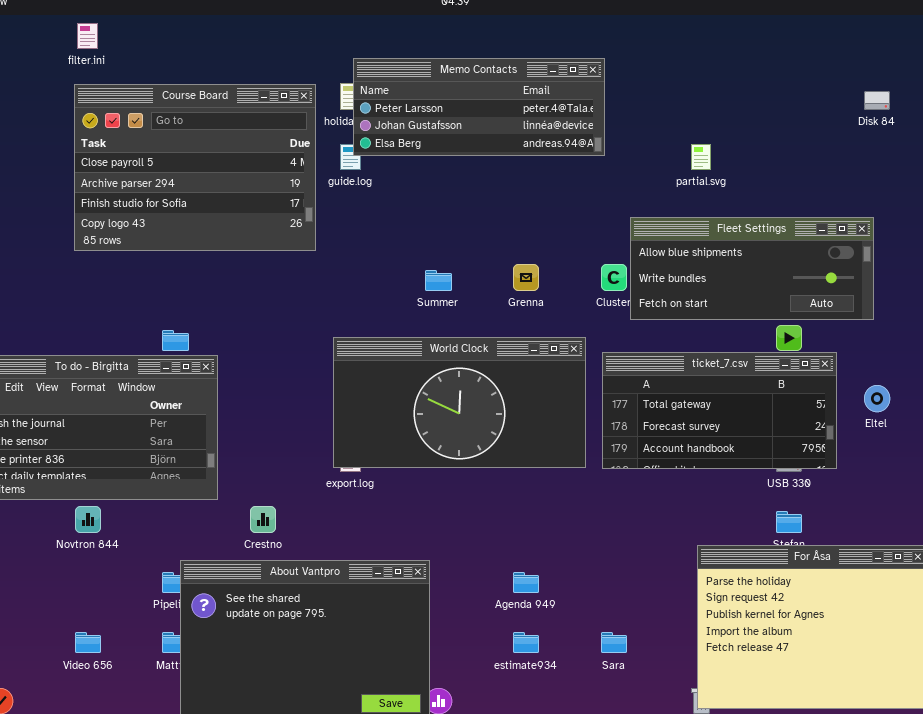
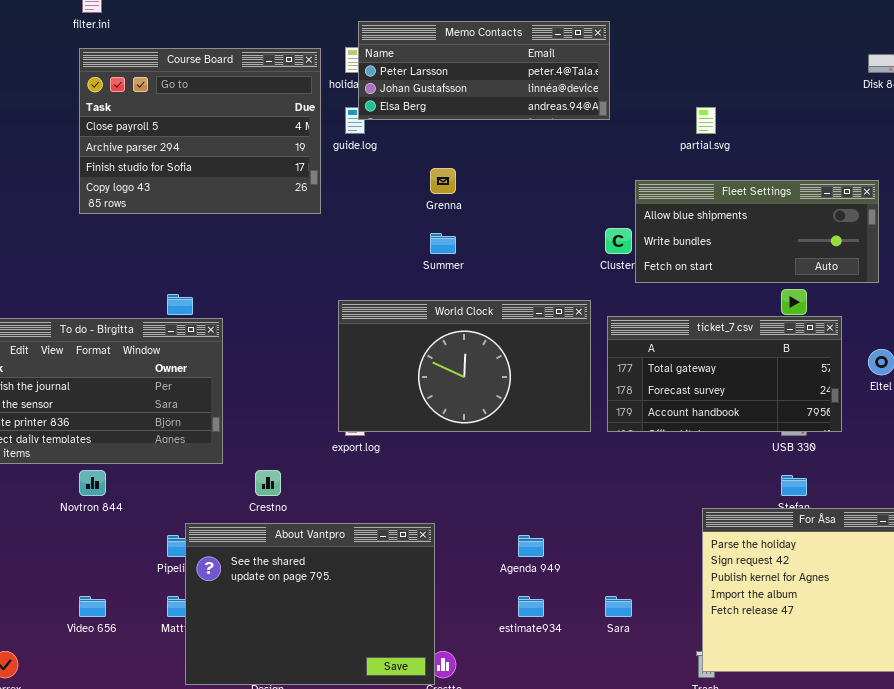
Grenna: [513,264,539,291] -> [430,168,456,194], moved

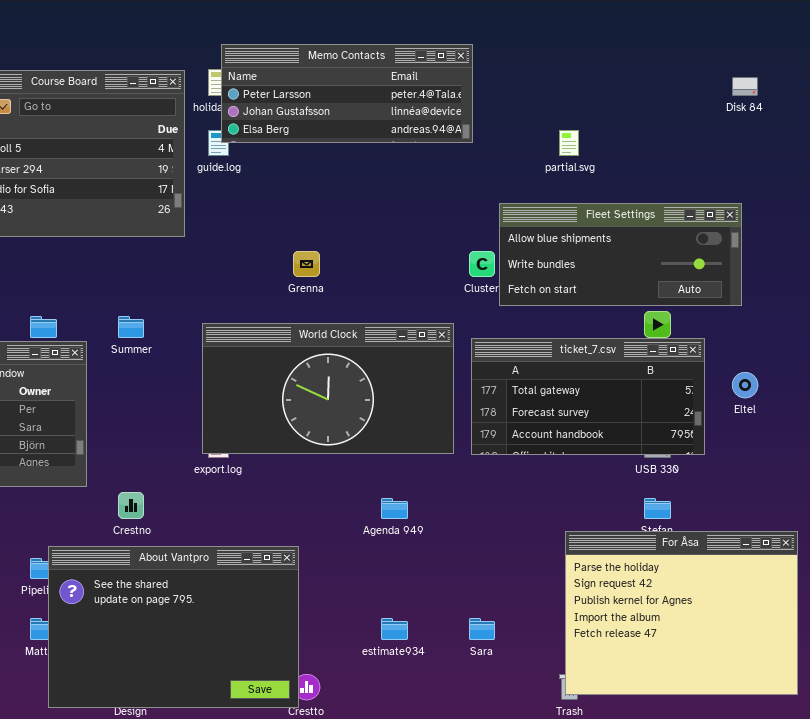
Grenna: [430,168,456,194] -> [293,251,320,277], moved
Summer: [430,233,456,254] -> [118,316,144,338], moved
Agenda 949: [518,535,544,557] -> [381,498,408,519], moved

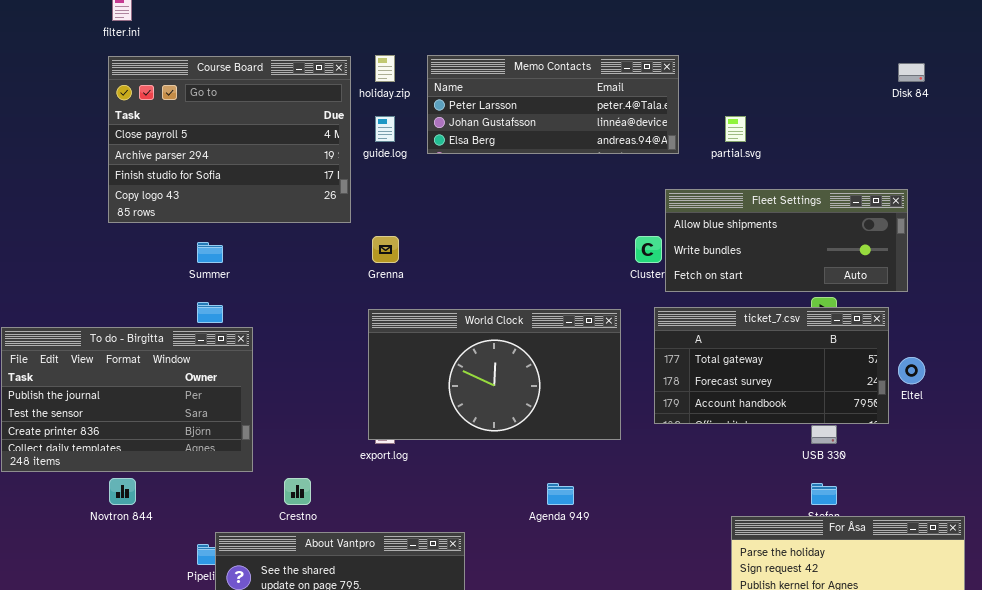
Memo Contacts: [221,44,473,143] -> [427,55,679,154], moved
Grenna: [293,251,320,277] -> [372,236,399,263], moved
Summer: [118,316,144,338] -> [197,242,223,263], moved
ticket_7.csv: [471,338,705,455] -> [654,307,889,424], moved

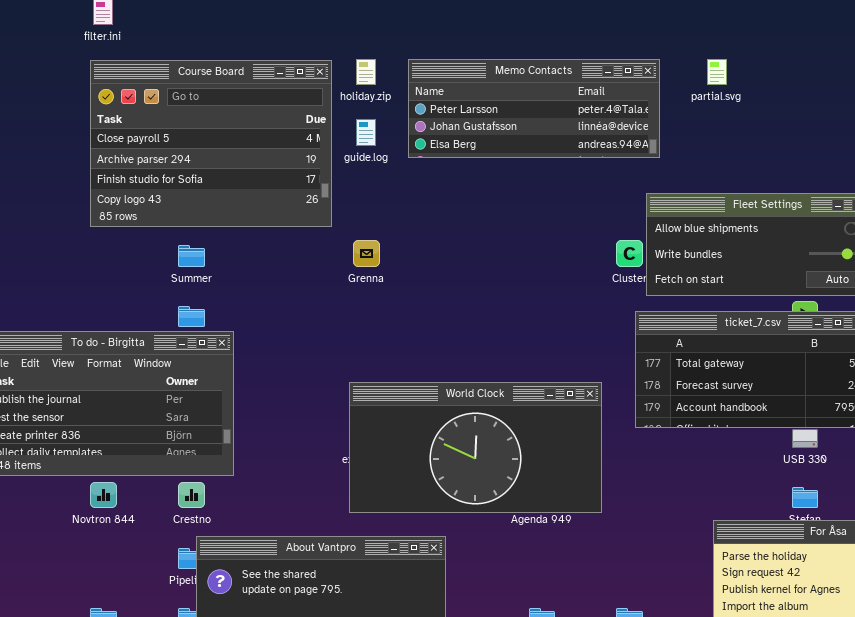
partial.svg: [725,116,746,142] -> [707,59,727,85], moved
World Clock: [368,309,621,440] -> [349,382,602,513], moved
Crestno: [284,478,311,505] -> [178,482,205,508], moved

